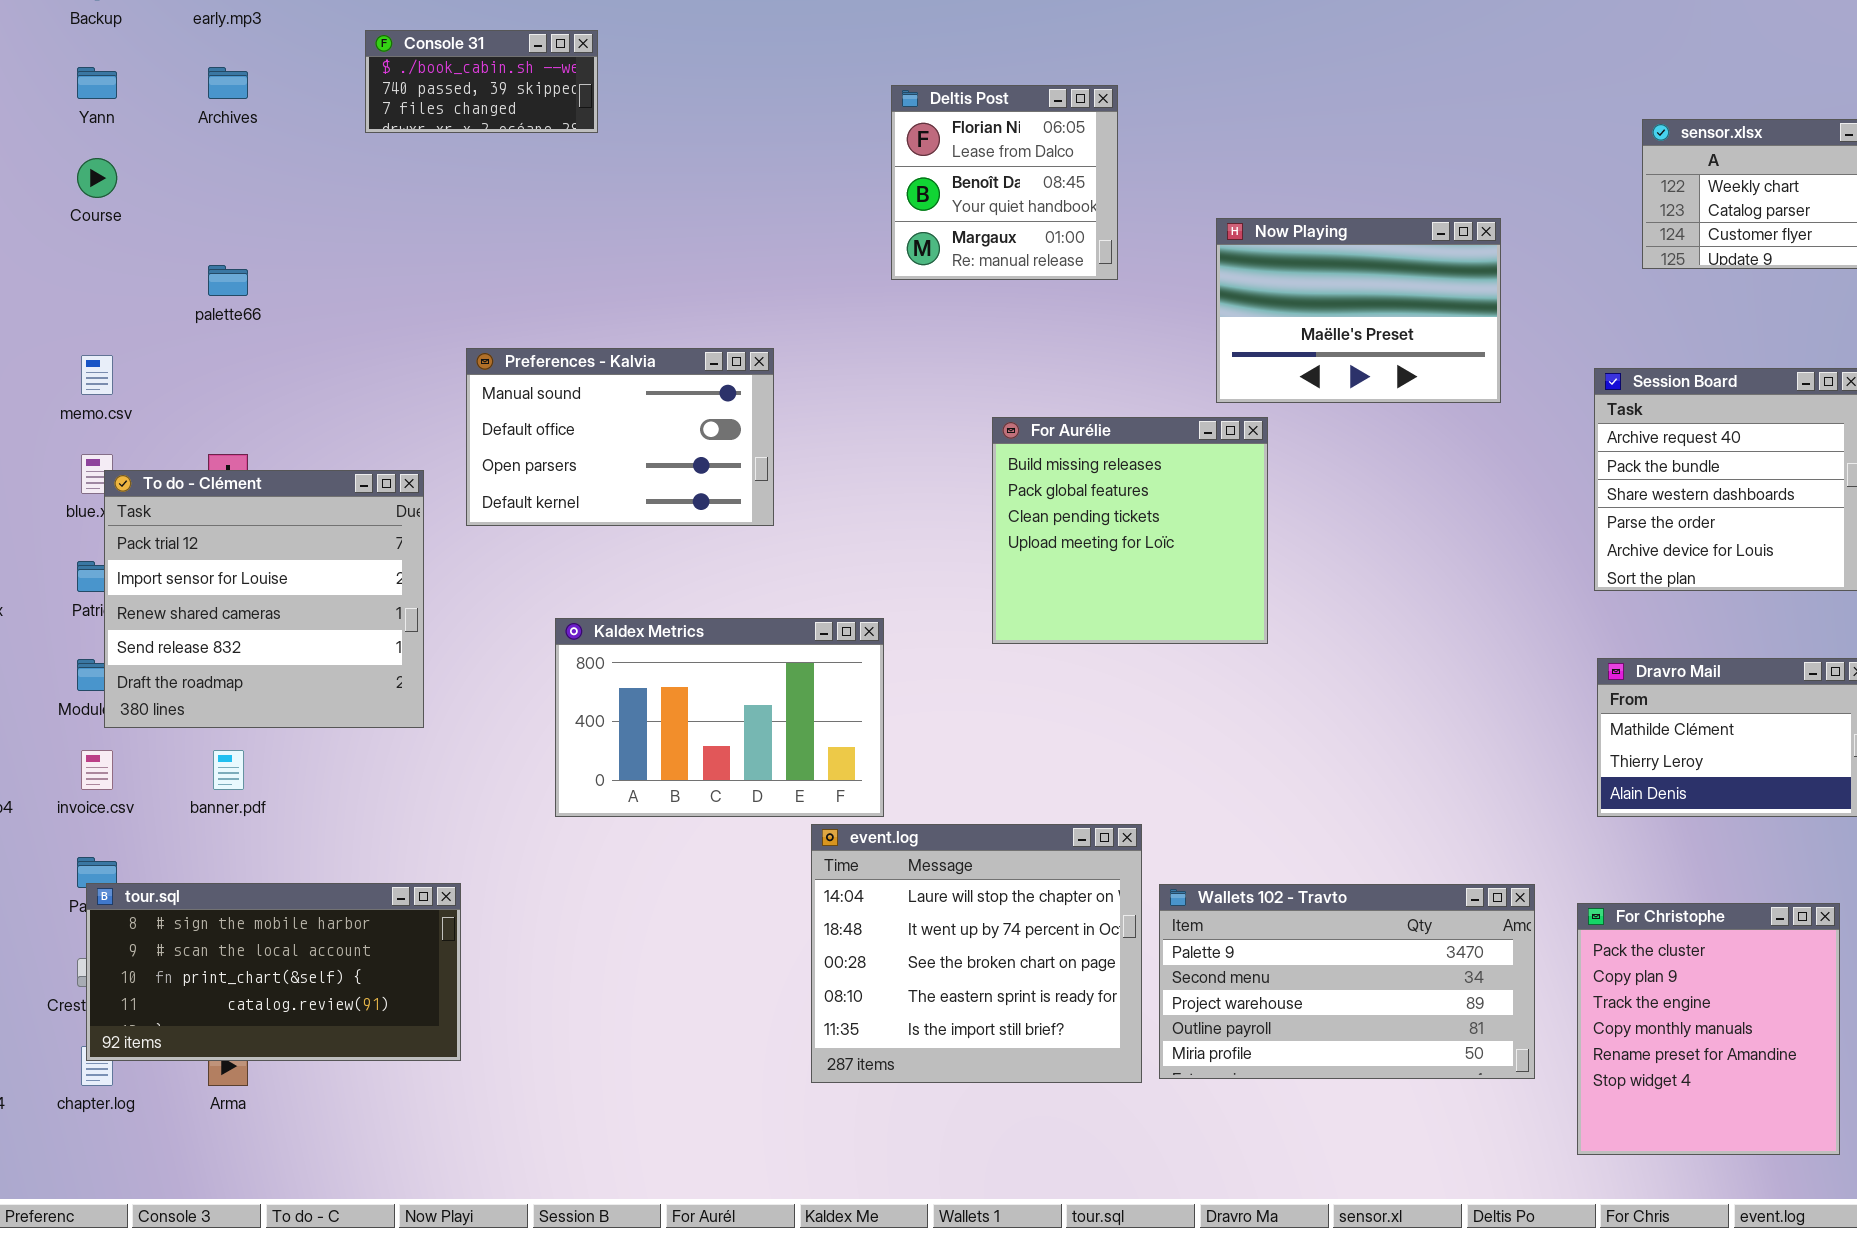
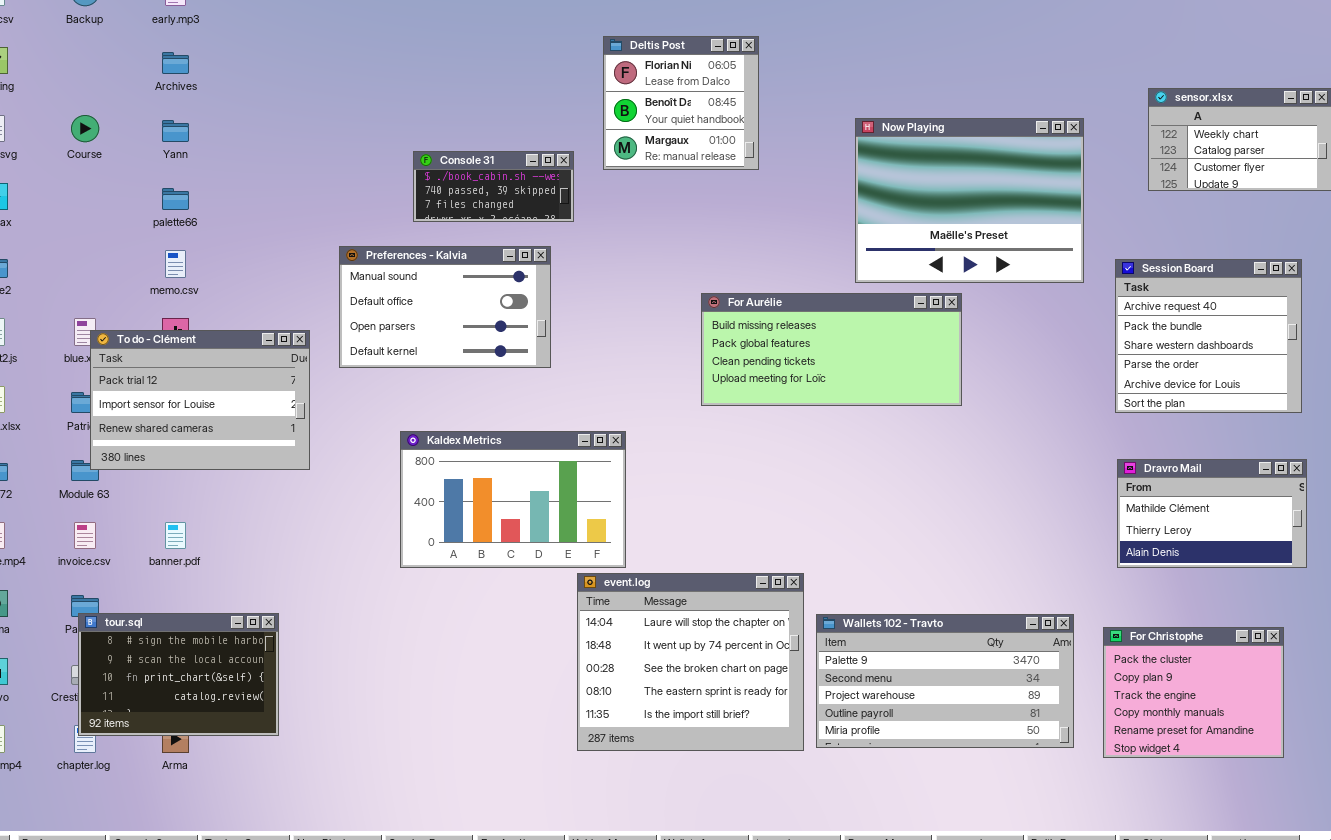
Console 31: [365,30,598,133] -> [413,151,574,222], moved
Yann: [77,67,117,99] -> [162,120,189,142], moved
Deltis Post: [891,85,1118,280] -> [603,36,759,170], moved
Now Playing: [1216,218,1501,403] -> [855,118,1084,283], resized
memo.csv: [81,355,113,395] -> [165,250,186,278], moved
For Aurélie: [992,417,1268,644] -> [701,293,962,406], resized
To do - Clément: [104,470,424,728] -> [90,330,310,470], resized
tour.sql: [86,883,461,1061] -> [78,613,279,736], resized
For Christophe: [1577,903,1840,1155] -> [1103,627,1284,758], resized

